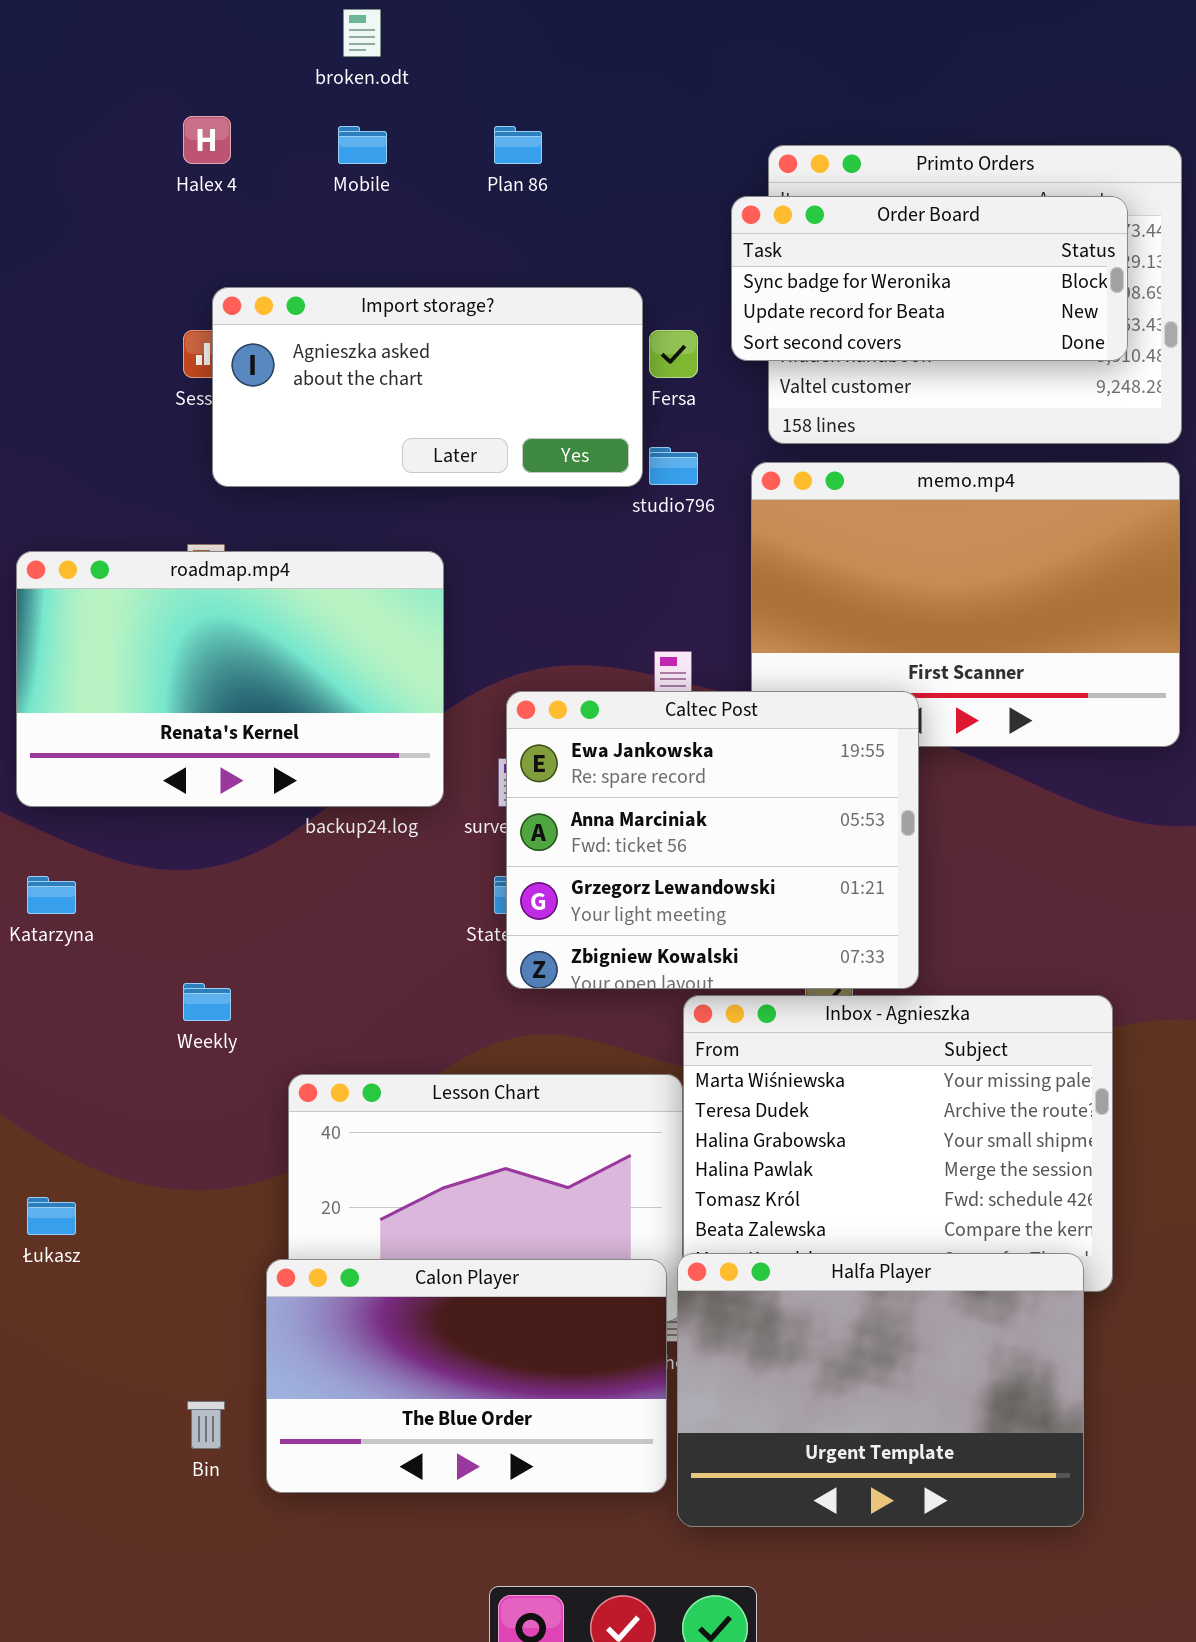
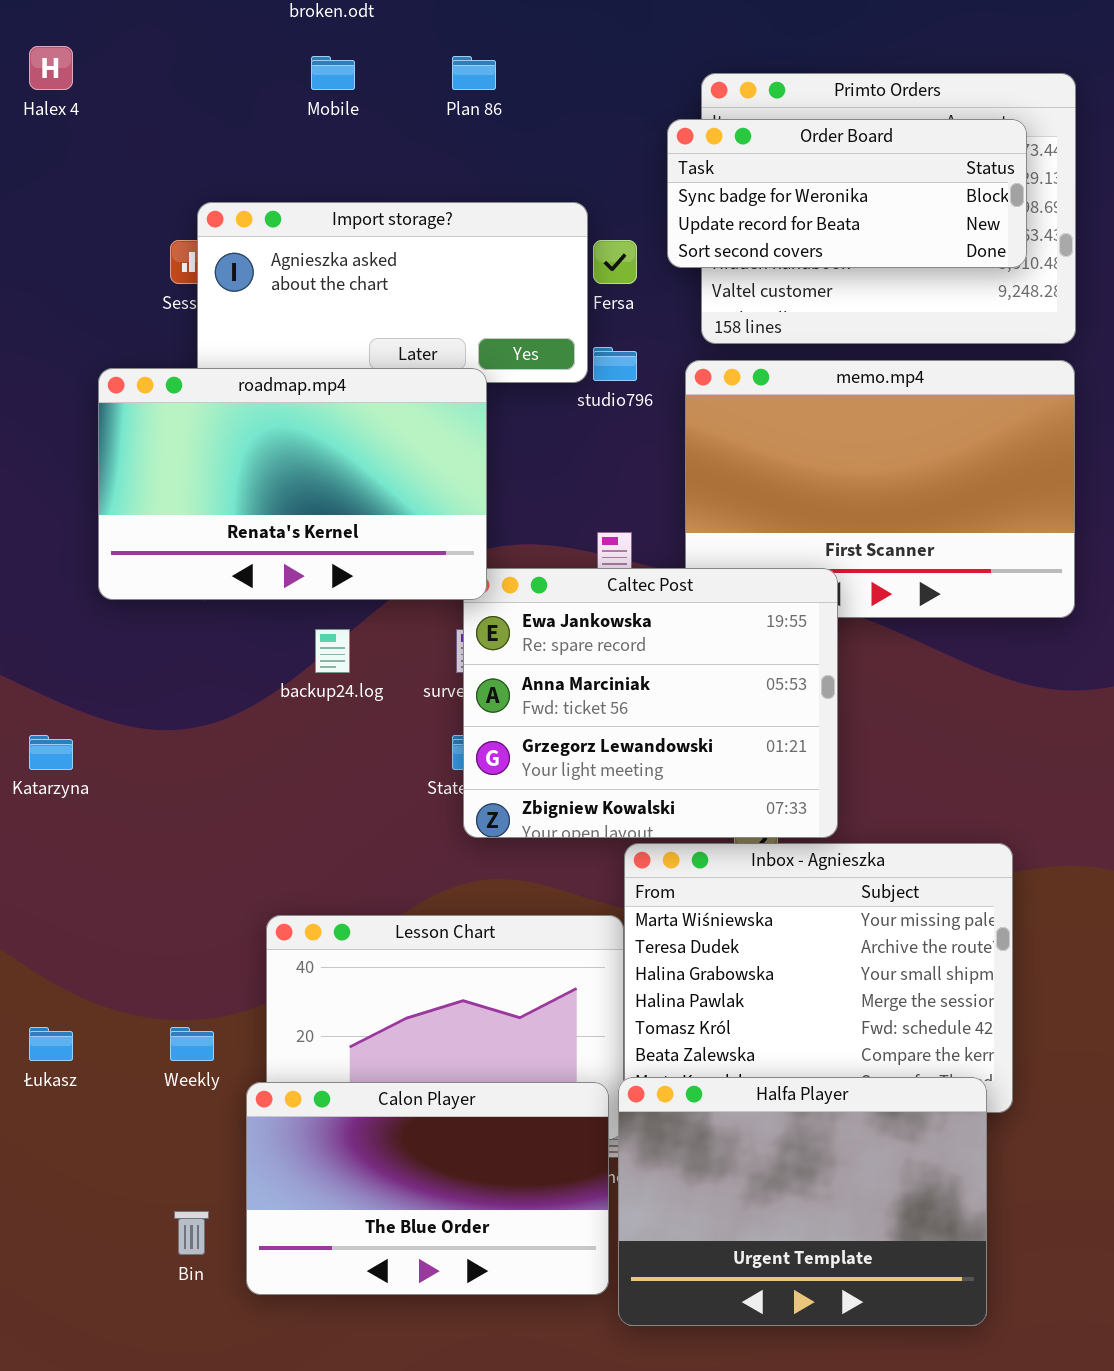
Halex 4: [183,116,231,164] -> [29,46,73,90], moved
roadmap.mp4: [16,551,444,807] -> [98,368,487,600], moved
Weekly: [183,983,231,1021] -> [170,1027,214,1061], moved

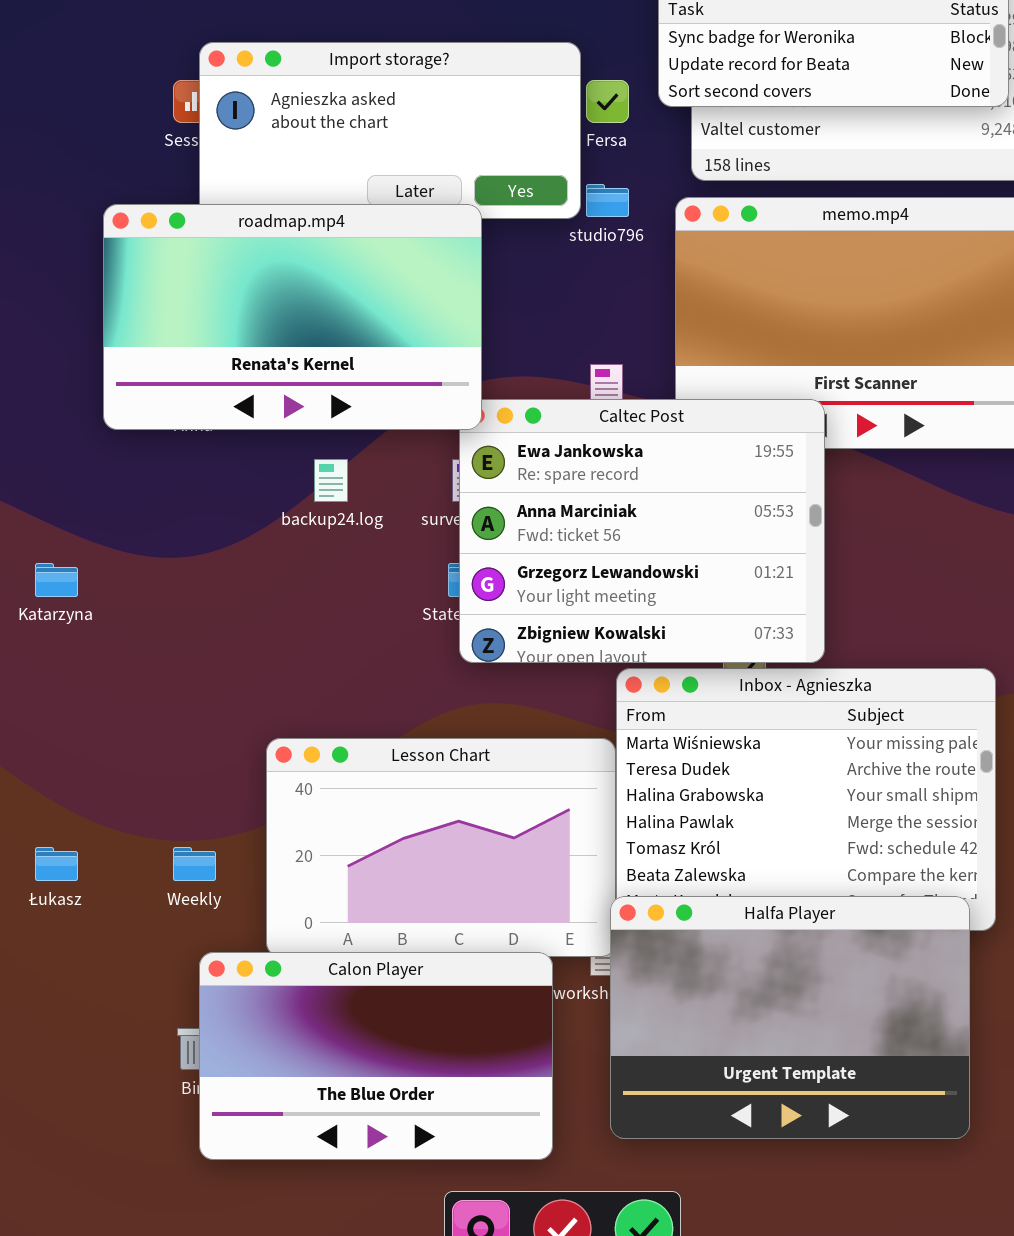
Calon Player: [246,1082,609,1295] -> [199,952,553,1160], moved

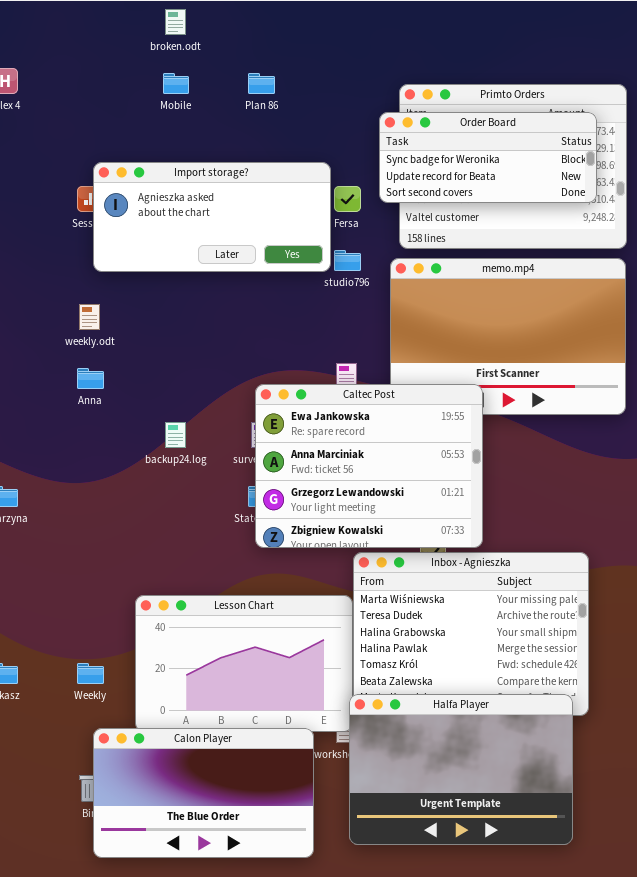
roadmap.mp4: [103,204,482,430] -> none, closed

